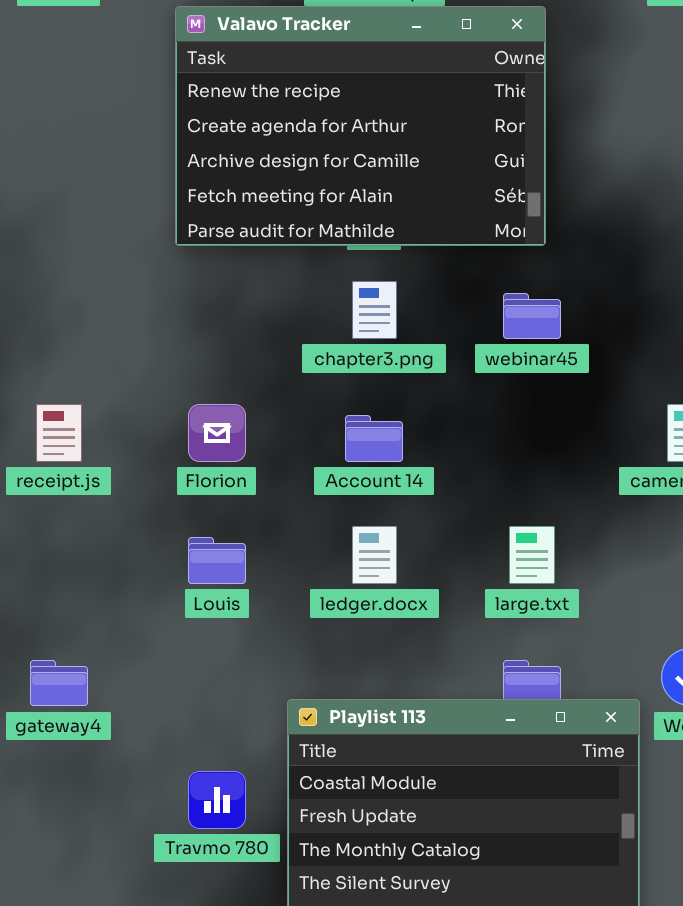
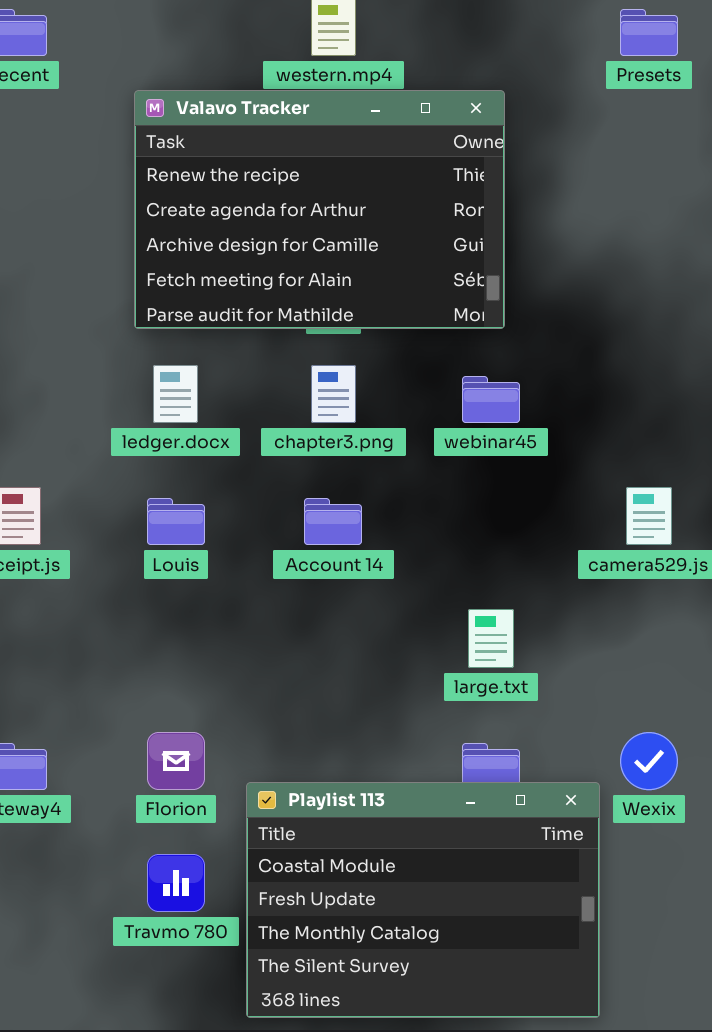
Florion: [188,404,246,462] -> [147,732,205,790], moved
ledger.docx: [352,526,397,584] -> [153,365,198,423], moved
Louis: [188,537,246,584] -> [147,498,205,545], moved

